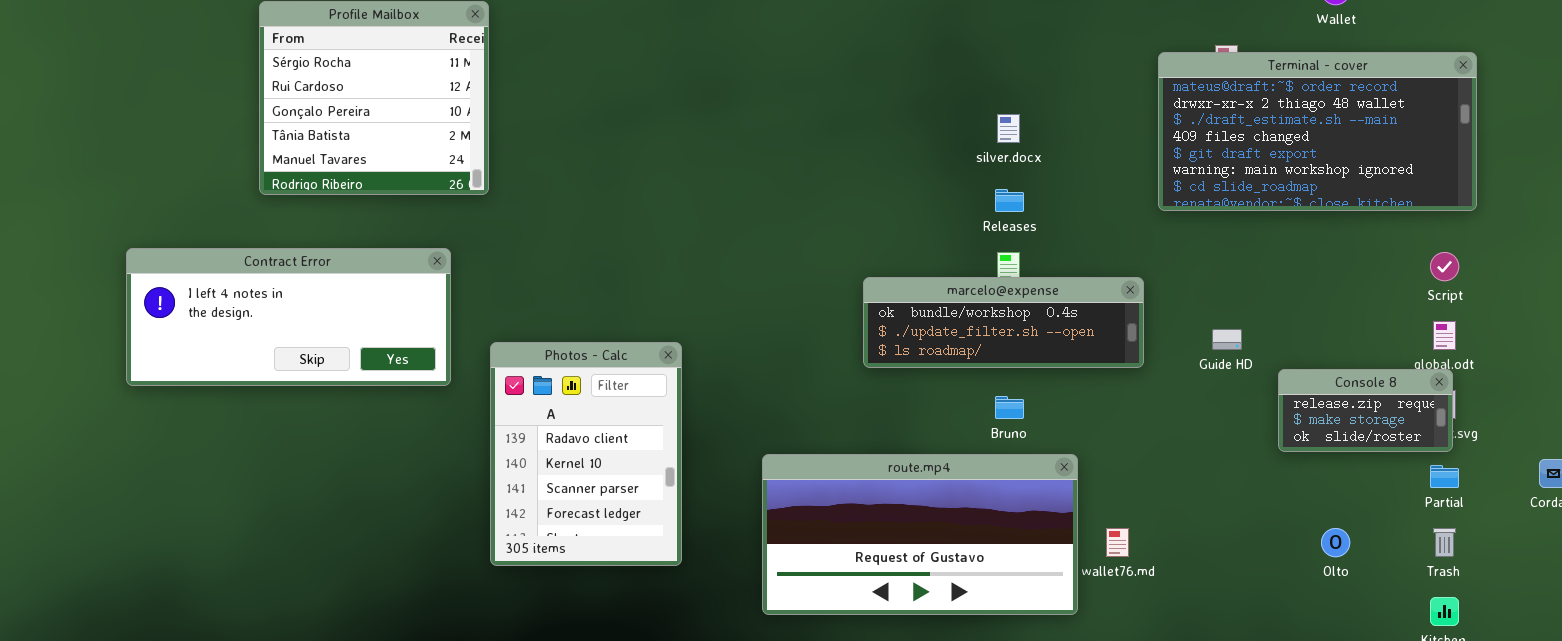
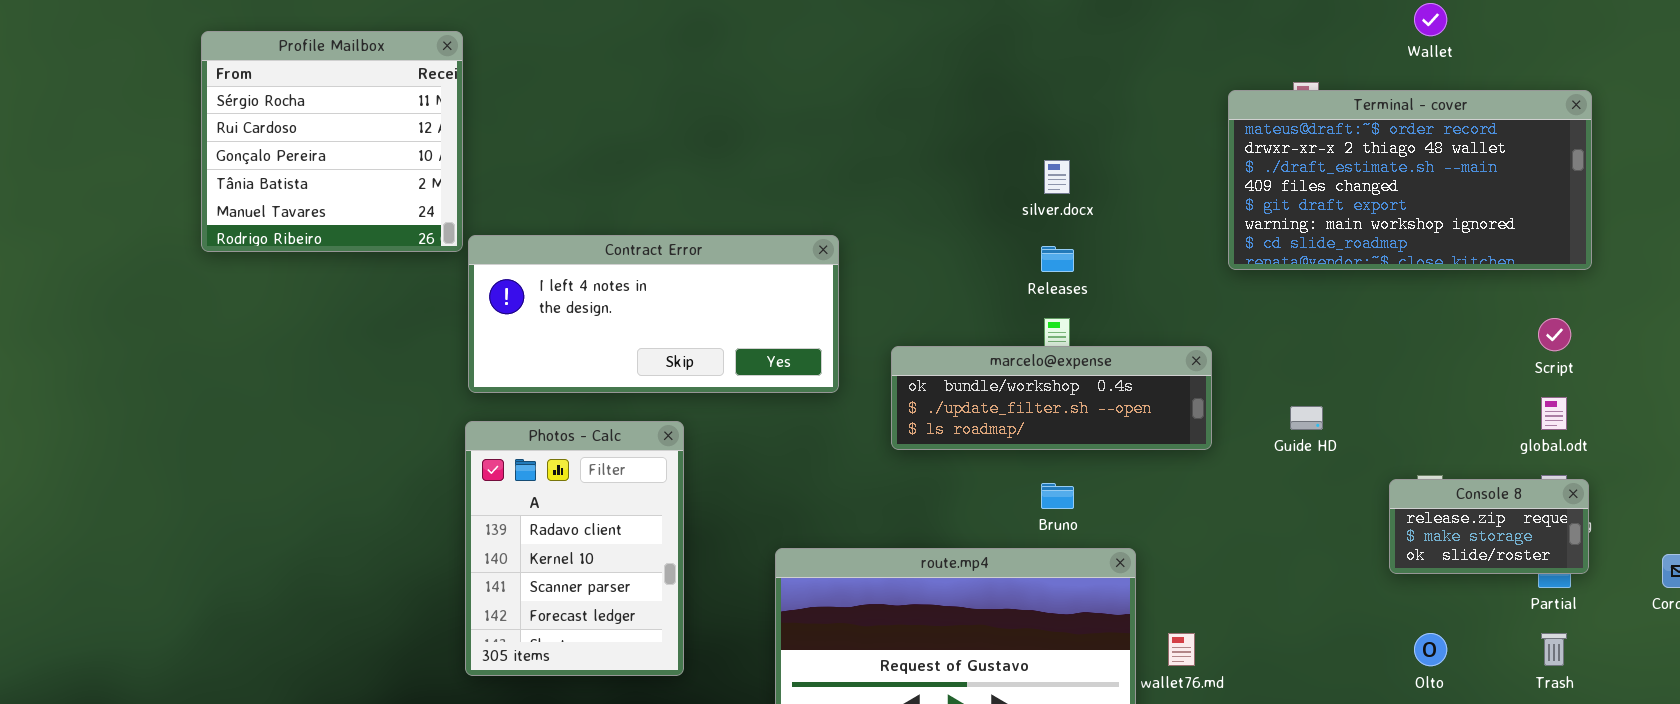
Contract Error: [126,248,451,386] -> [468,235,839,393], moved
Console 8: [1278,369,1453,452] -> [1389,479,1589,574], moved

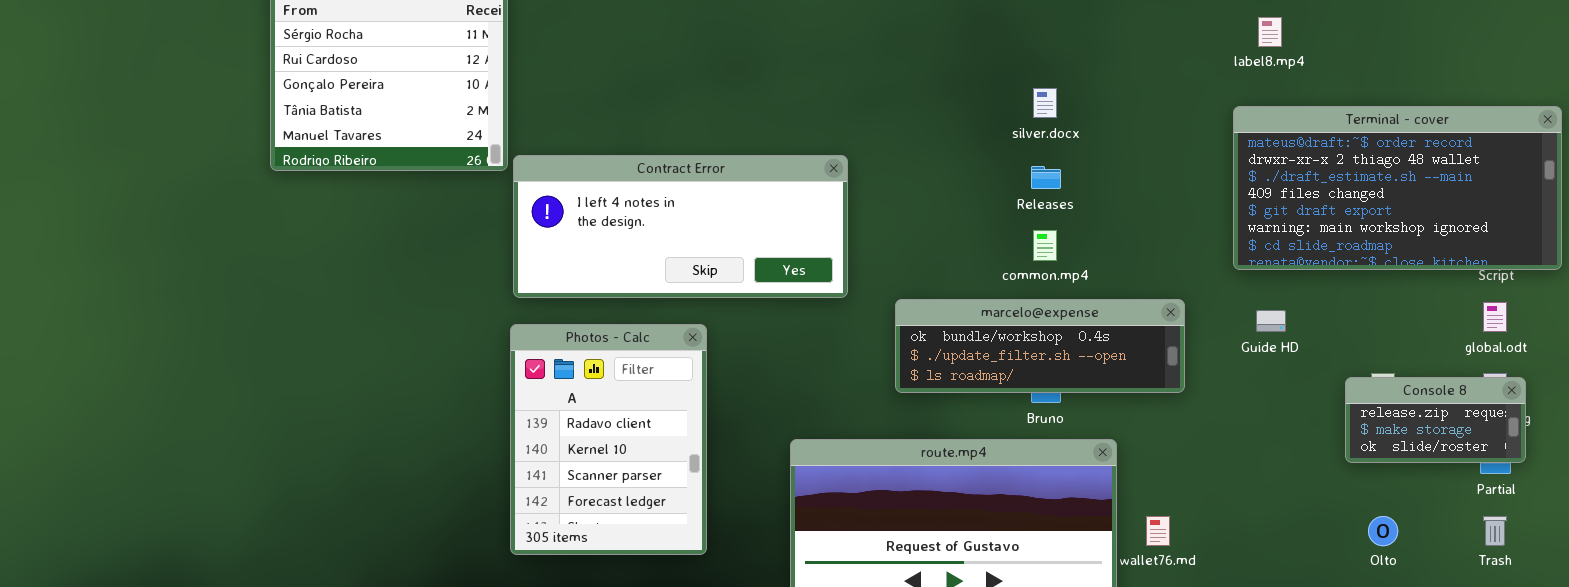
Terminal - cover: [1228,90,1592,270] -> [1233,106,1562,270], moved
marcelo@expense: [891,346,1212,450] -> [895,299,1185,393], moved

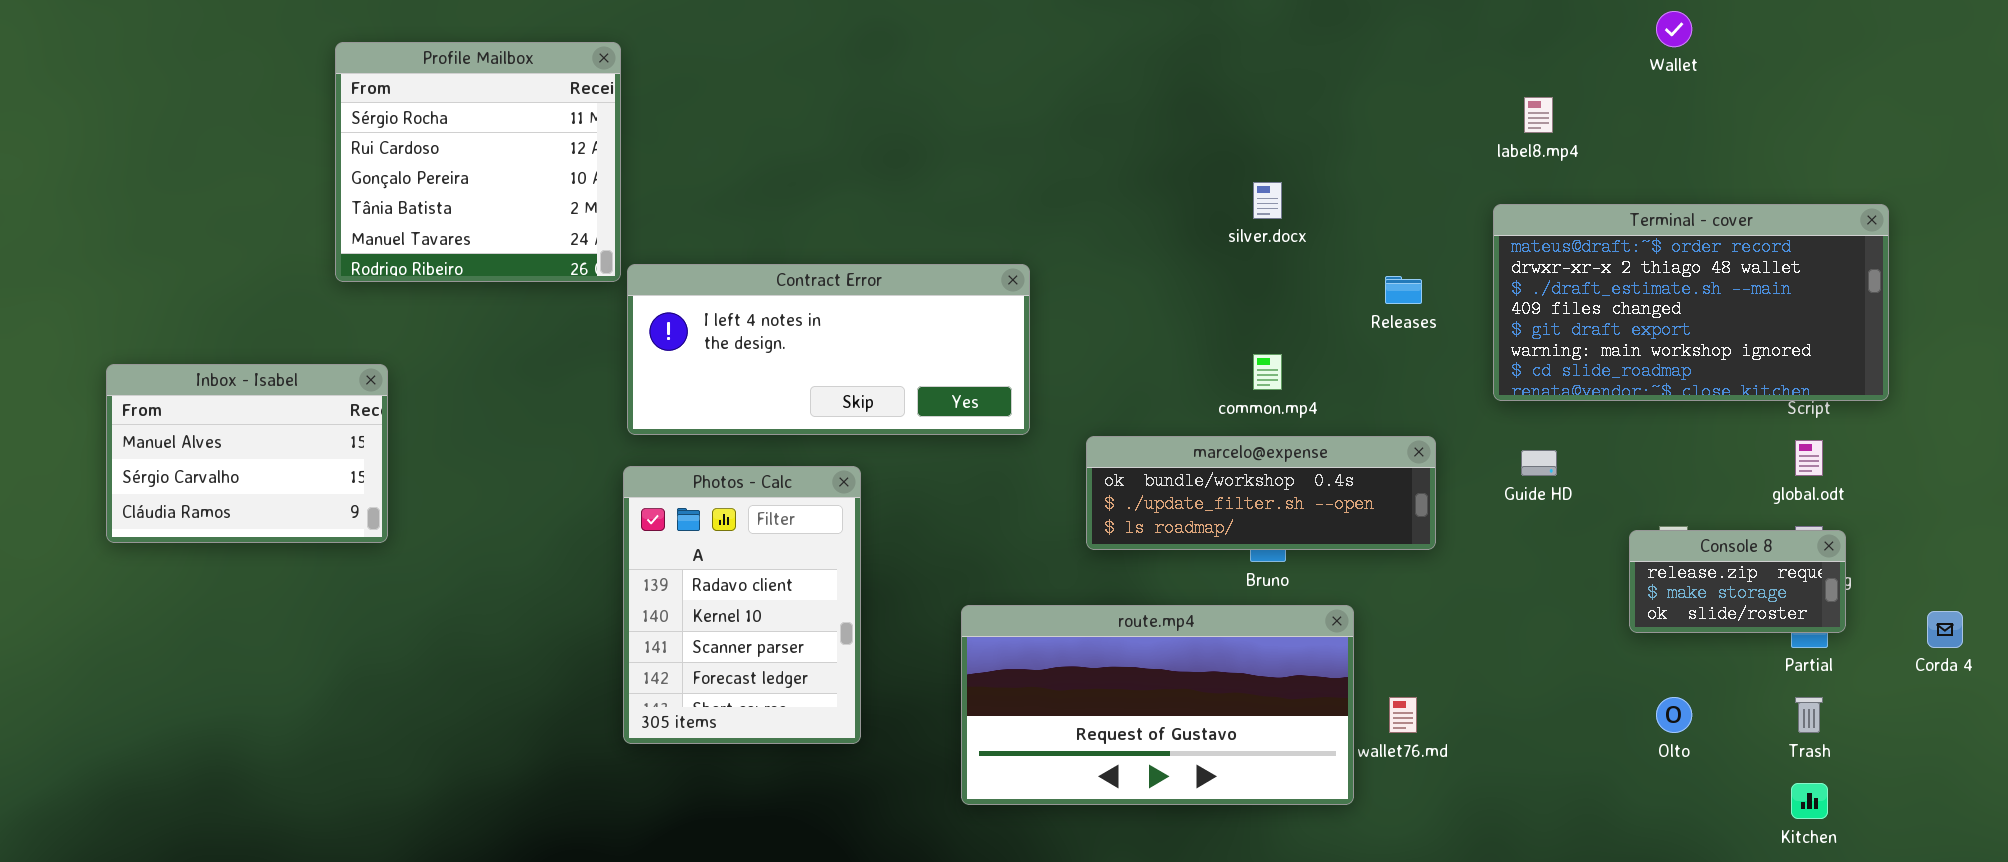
Releases: [1031,166,1061,189] -> [1385,276,1422,304], moved
Inbox - Isabel: none -> [106,364,388,543], opened

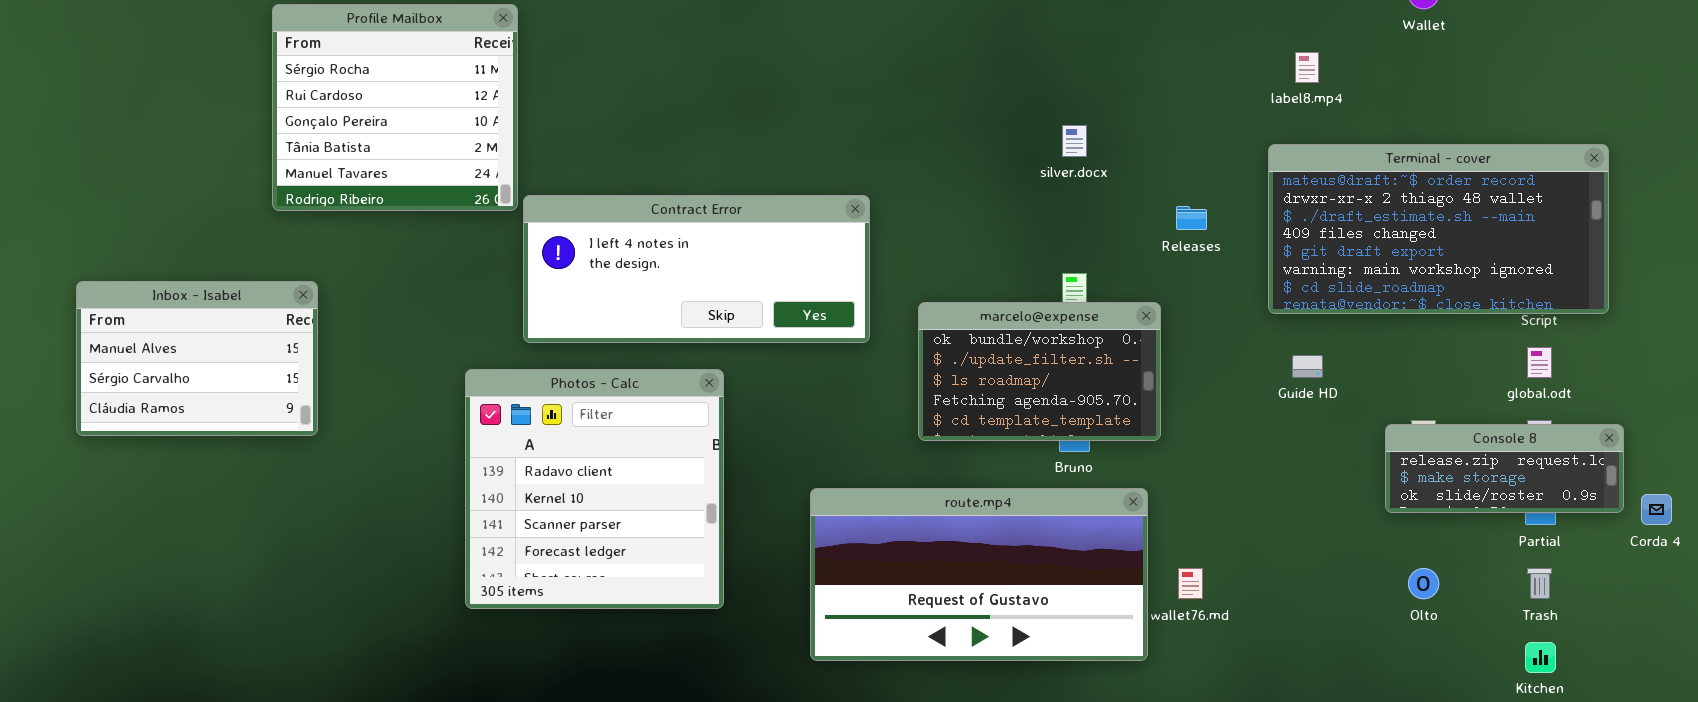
marcelo@expense: [1086,436,1436,550] -> [918,302,1161,441], resized
Photos - Calc: [623,466,861,744] -> [465,369,724,609], resized
Console 8: [1629,530,1846,633] -> [1385,424,1624,513], resized

